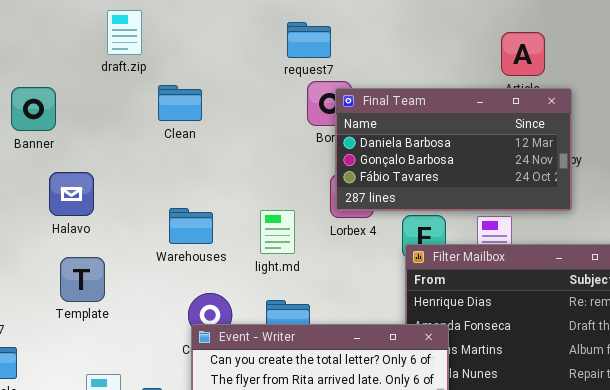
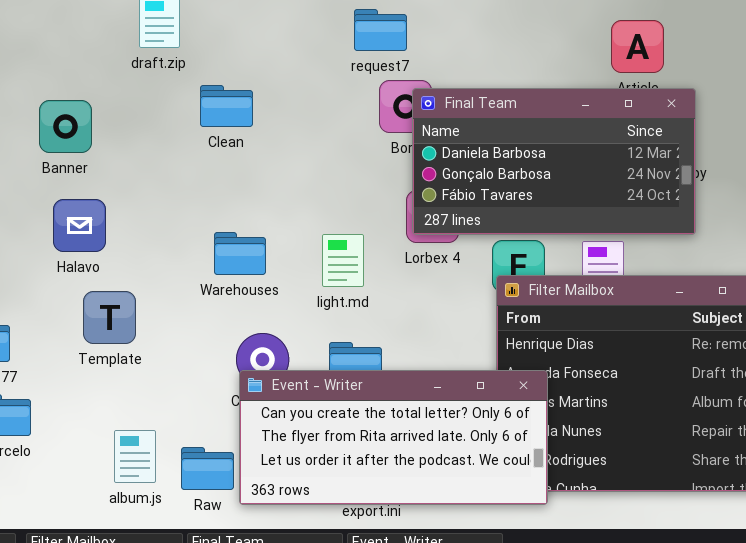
Banner: [11,87,56,131] -> [39,100,92,153], moved
Halavo: [49,172,94,216] -> [53,199,106,252], moved

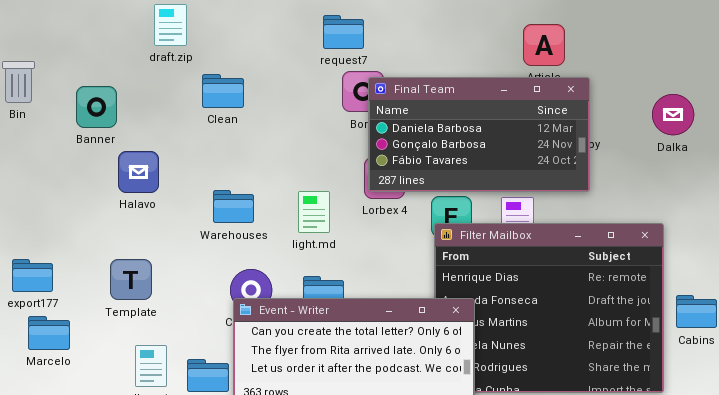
Halavo: [53,199,106,252] -> [118,151,159,193], moved
Template: [83,291,136,344] -> [110,259,152,300], moved

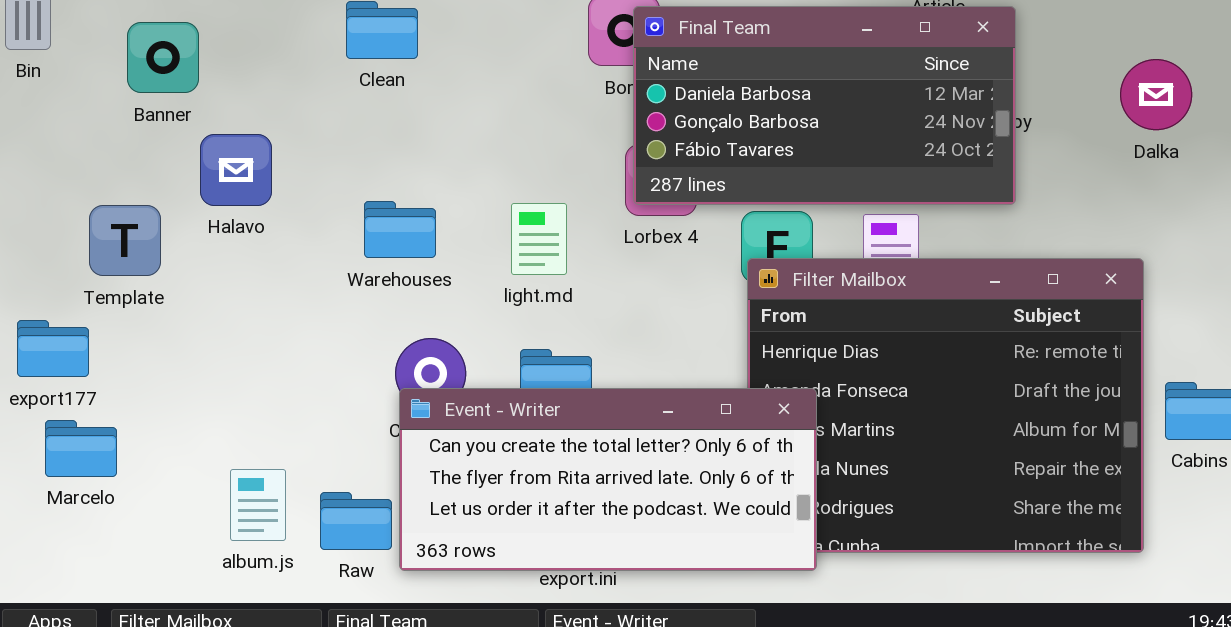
Dalka: [652,94,694,135] -> [1120,59,1192,130], moved
Template: [110,259,152,300] -> [89,205,161,276], moved

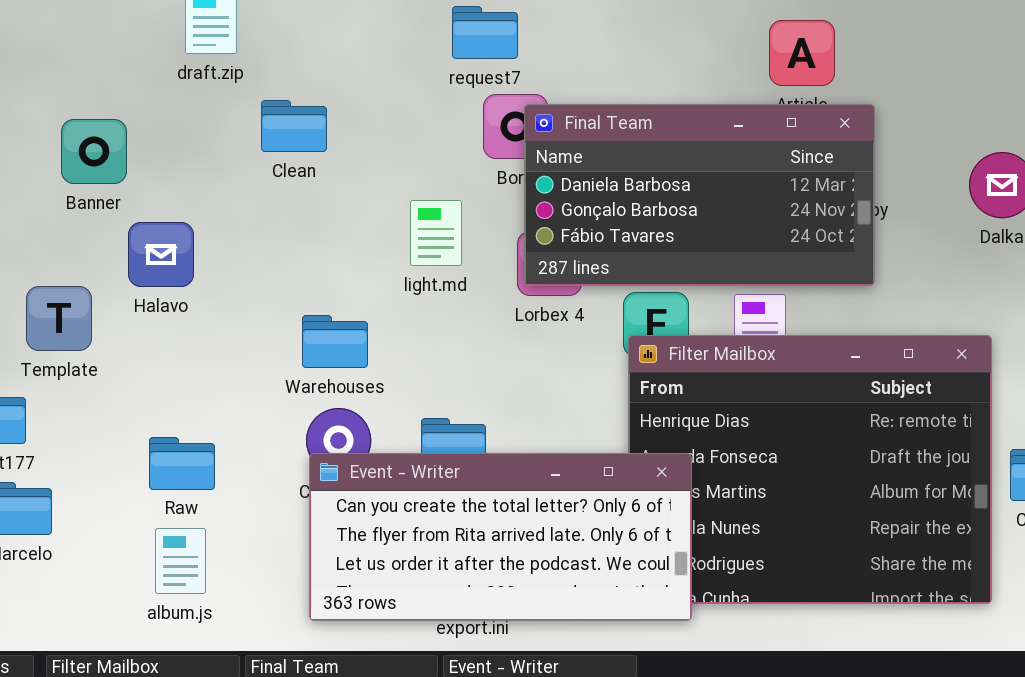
Warehouses: [364,201,436,258] -> [302,315,368,368], moved
light.md: [511,203,567,275] -> [410,200,462,266], moved
Raw: [320,492,392,550] -> [149,437,215,490], moved

